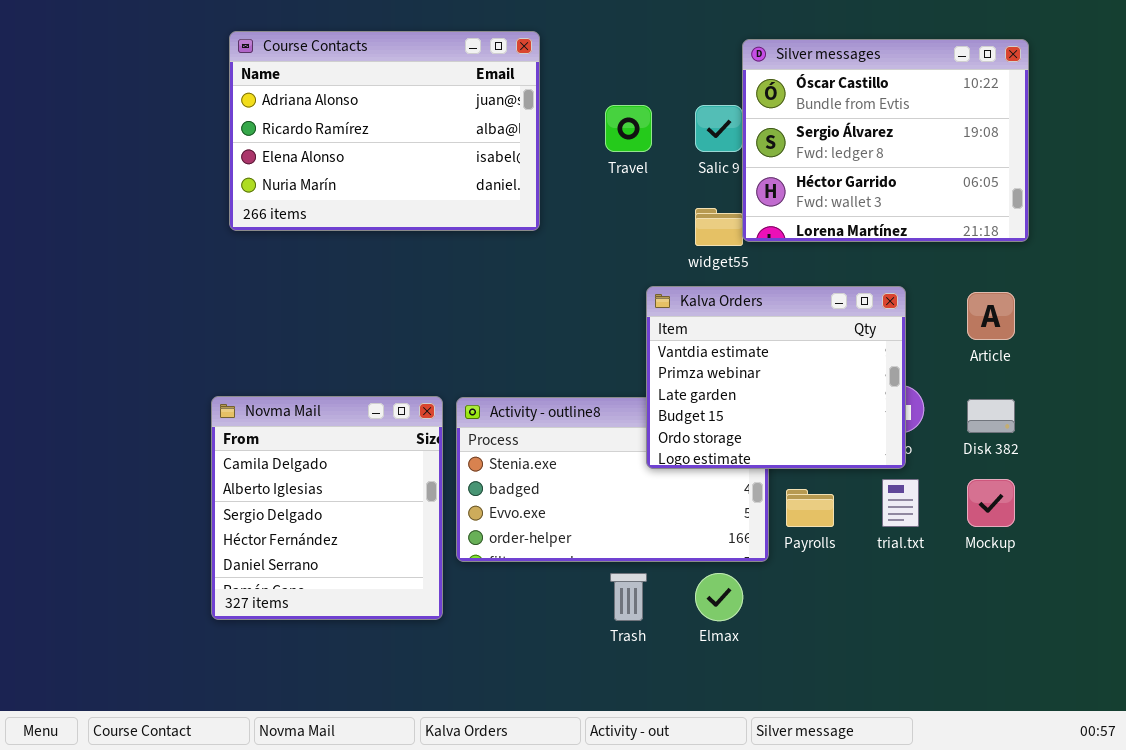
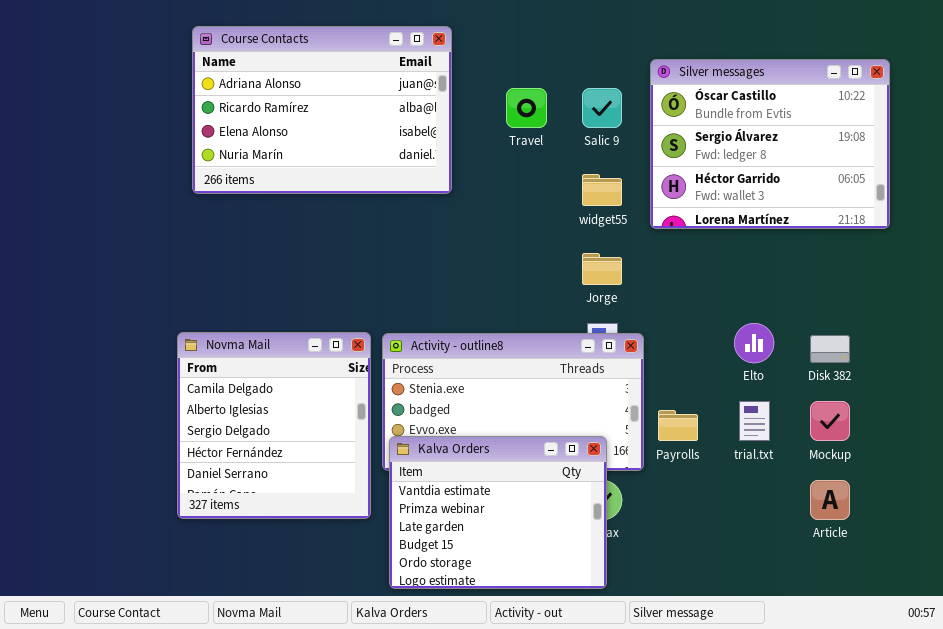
Silver messages: [742,39,1029,242] -> [650,59,890,229], moved
Kalva Orders: [646,286,906,469] -> [389,436,607,589], moved
Article: [967,292,1015,340] -> [810,480,850,520], moved

